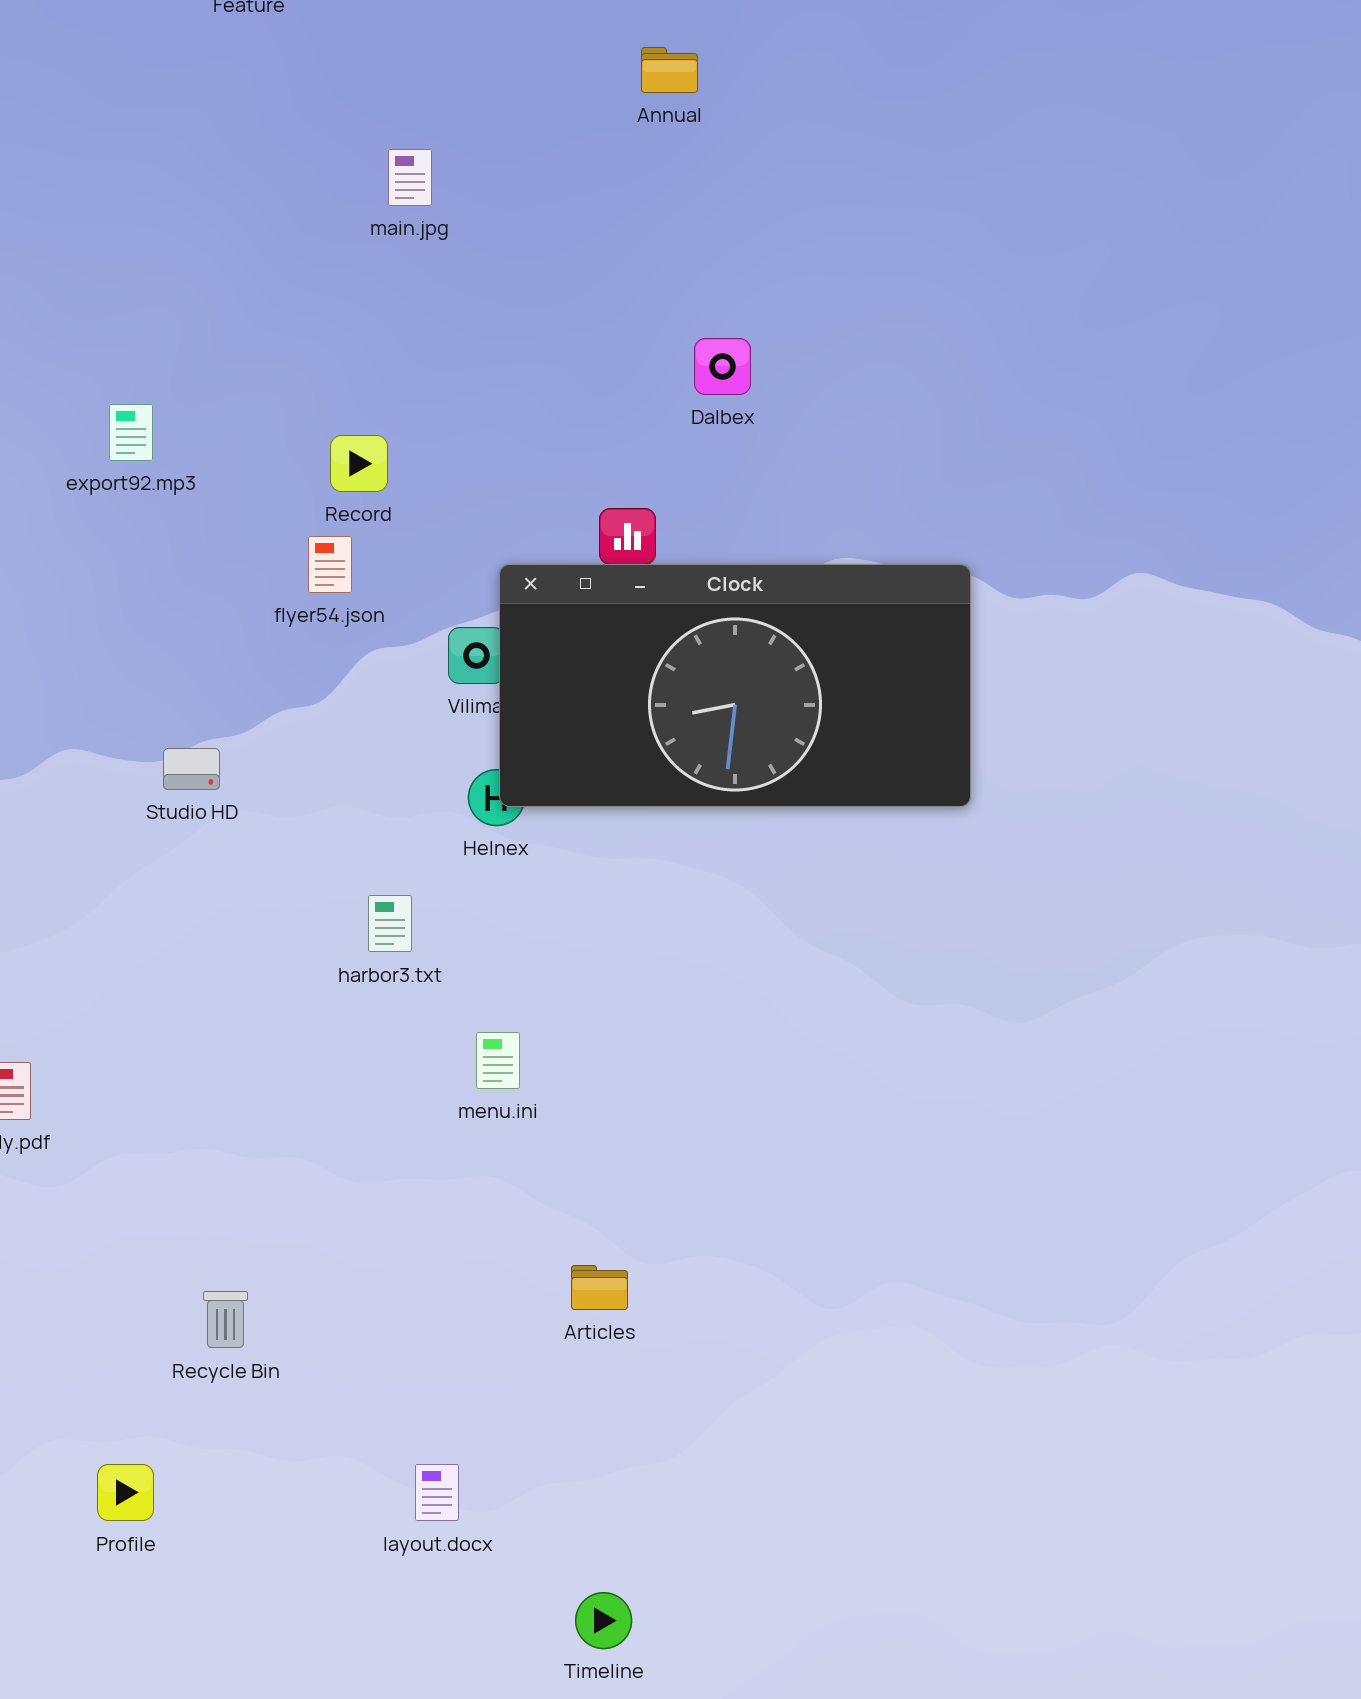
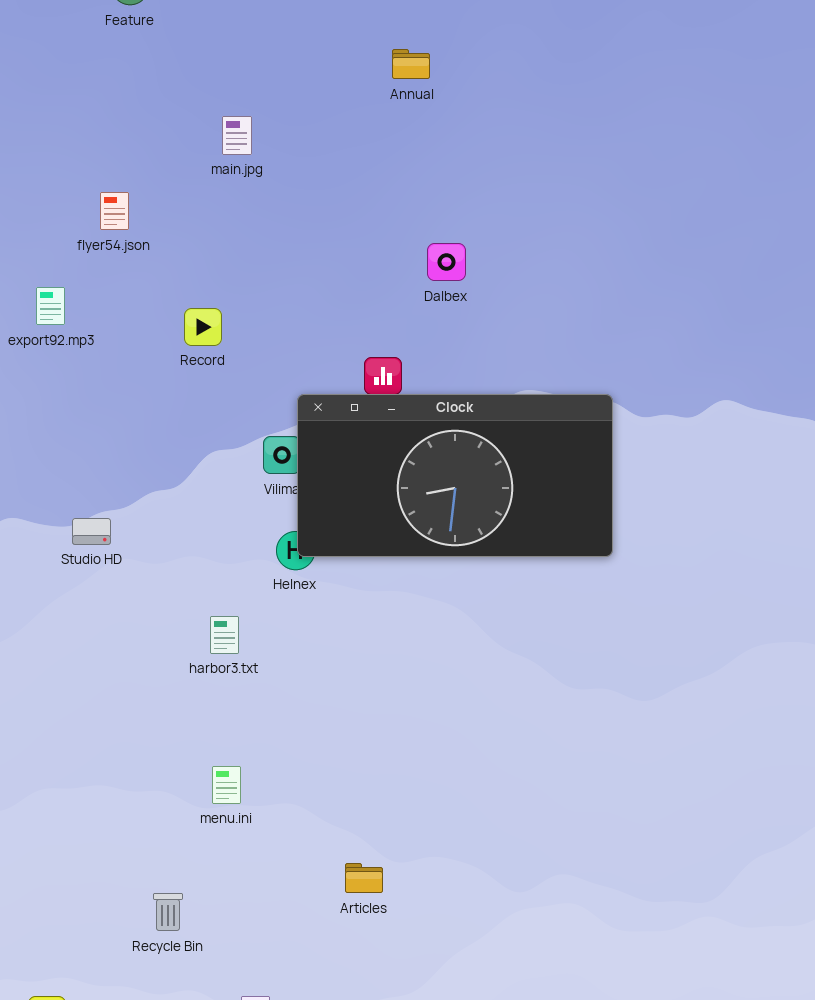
flyer54.json: [308,536,352,593] -> [100,192,129,230], moved
menu.ini: [476,1032,520,1089] -> [212,766,241,804], moved
Recycle Bin: [203,1291,248,1348] -> [153,893,183,931], moved

